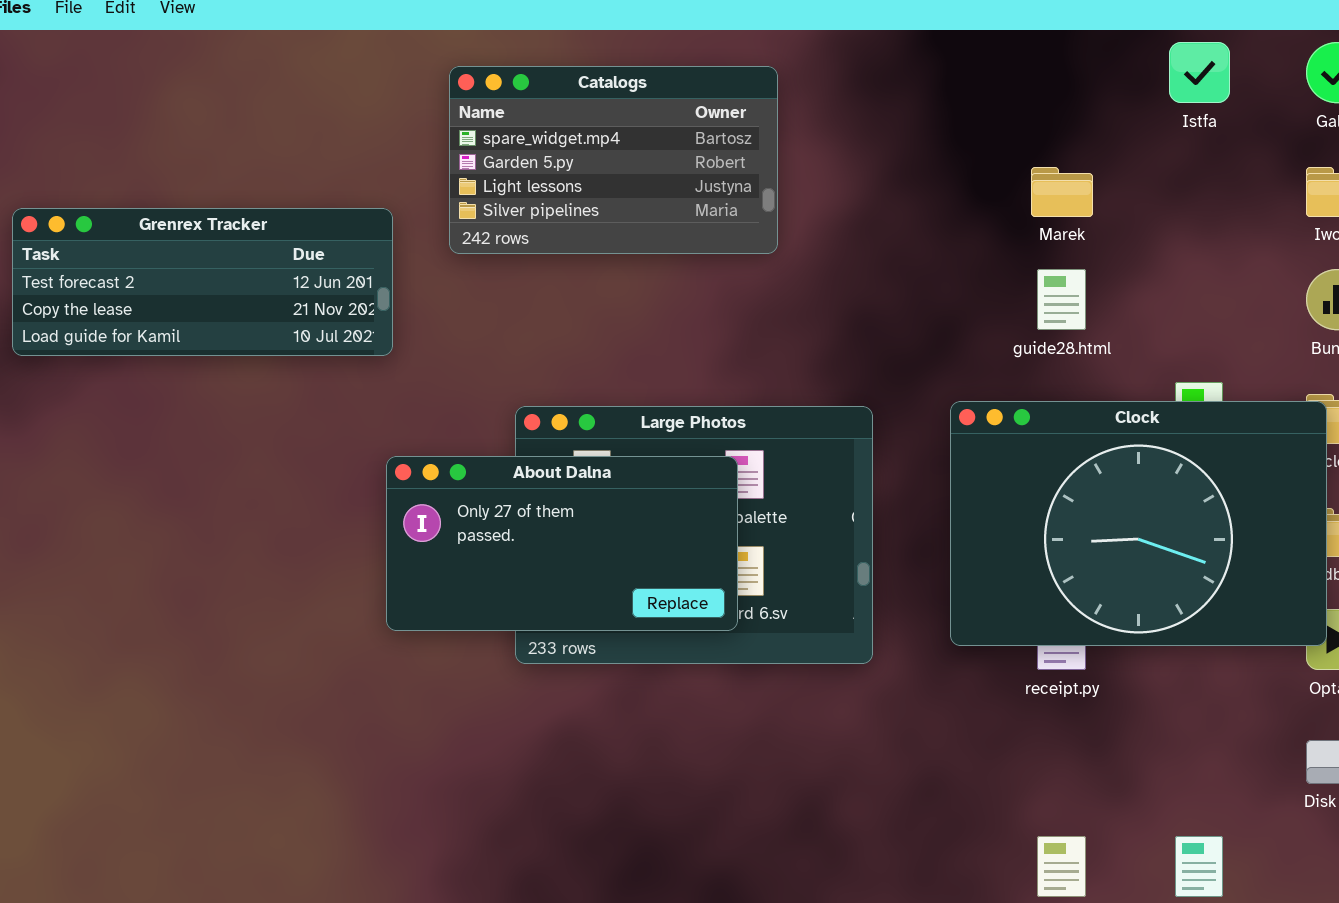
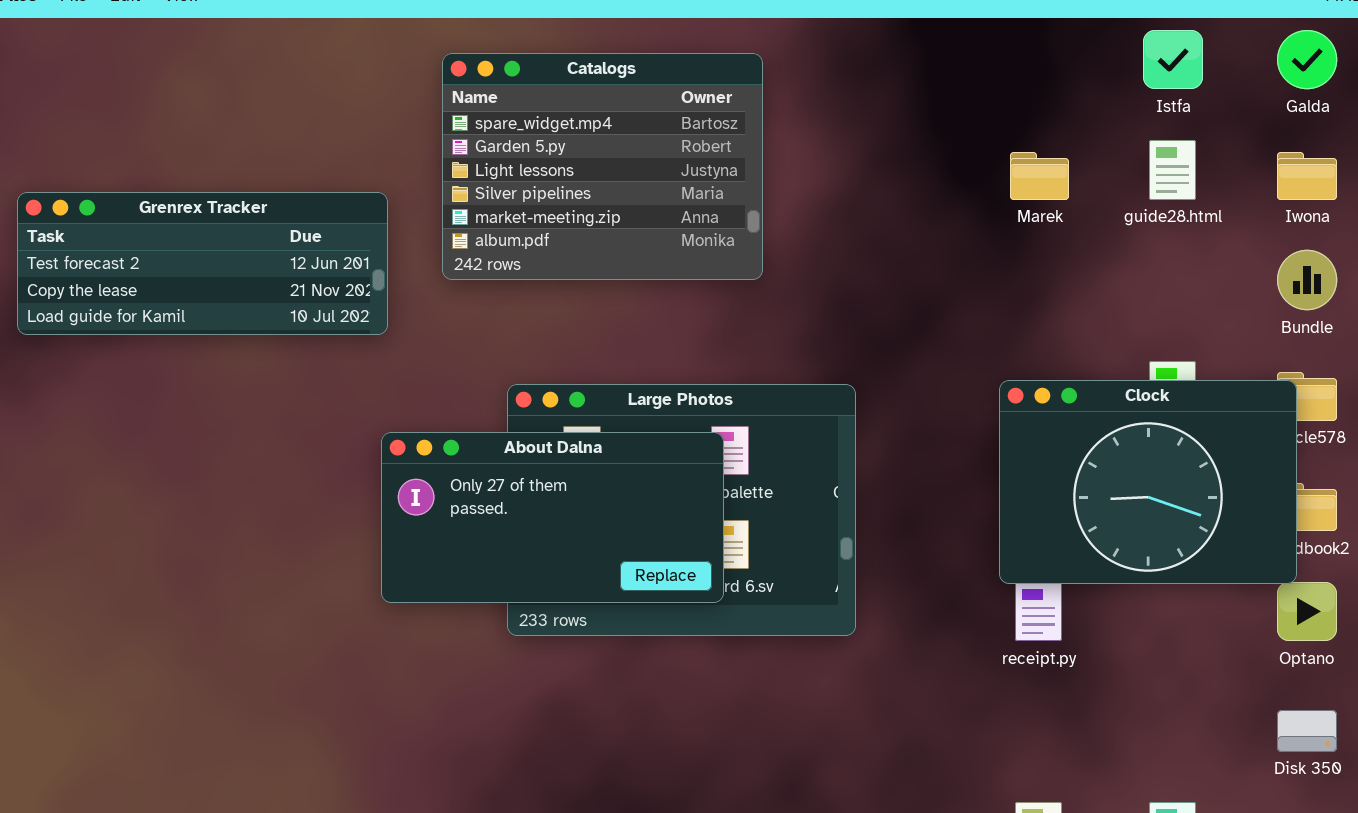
Catalogs: [449,66,778,254] -> [442,53,763,280], resized
guide28.html: [1037,269,1086,330] -> [1149,140,1196,200], moved
Clock: [950,401,1327,646] -> [999,380,1297,584], resized

